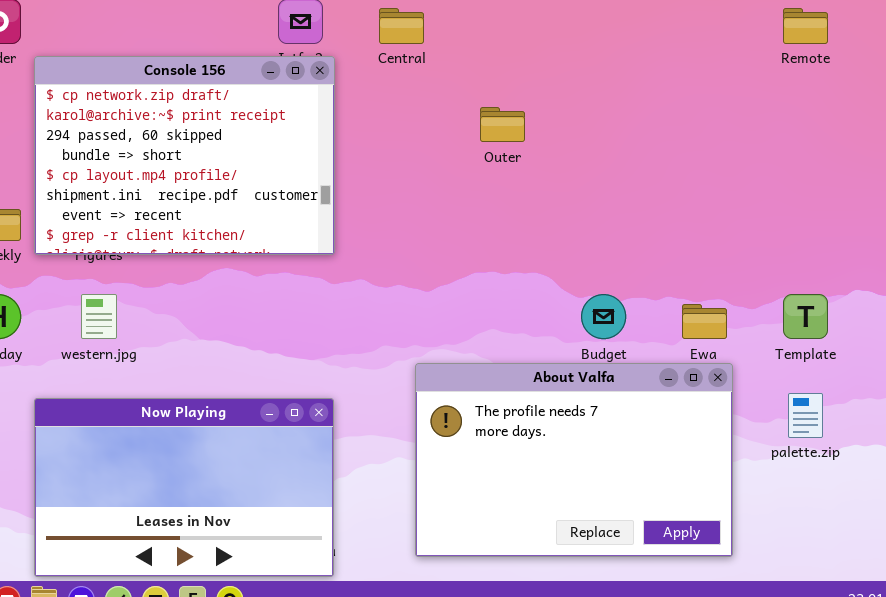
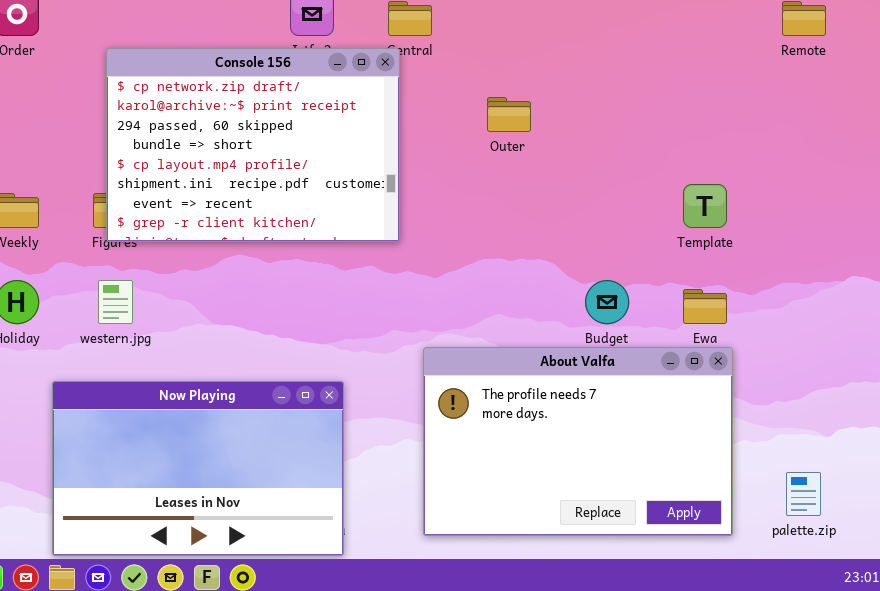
Console 156: [34,56,335,255] -> [106,48,400,242], moved
Template: [783,294,828,339] -> [683,184,727,228], moved
palette.zip: [788,393,823,438] -> [786,472,821,516], moved

